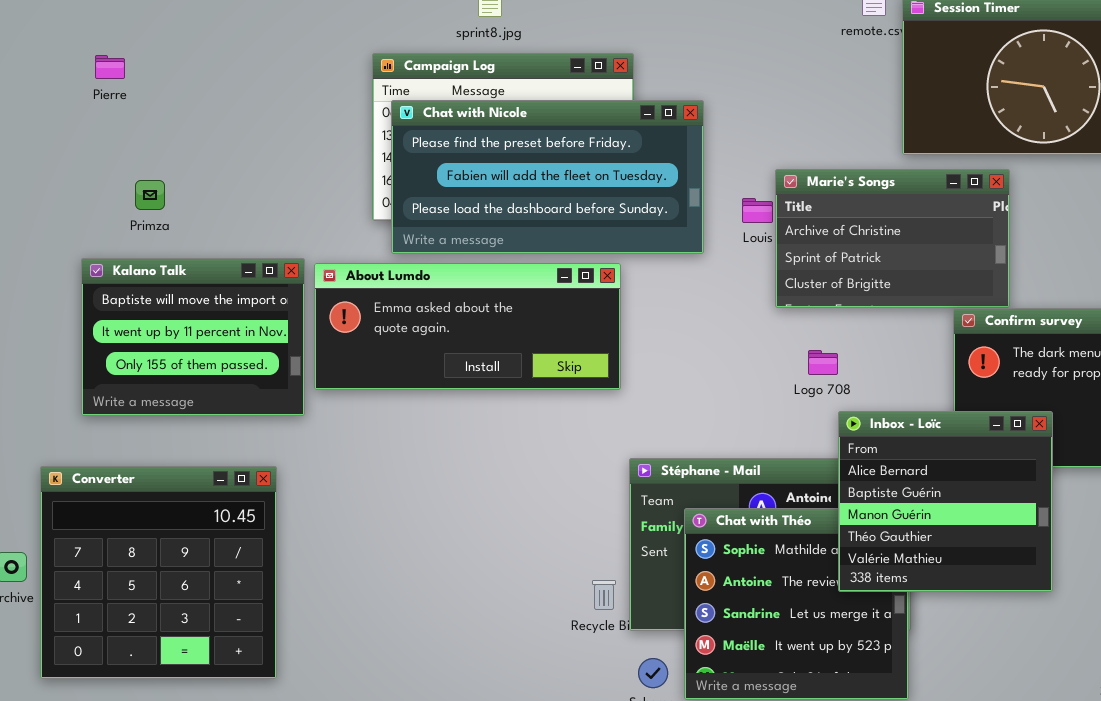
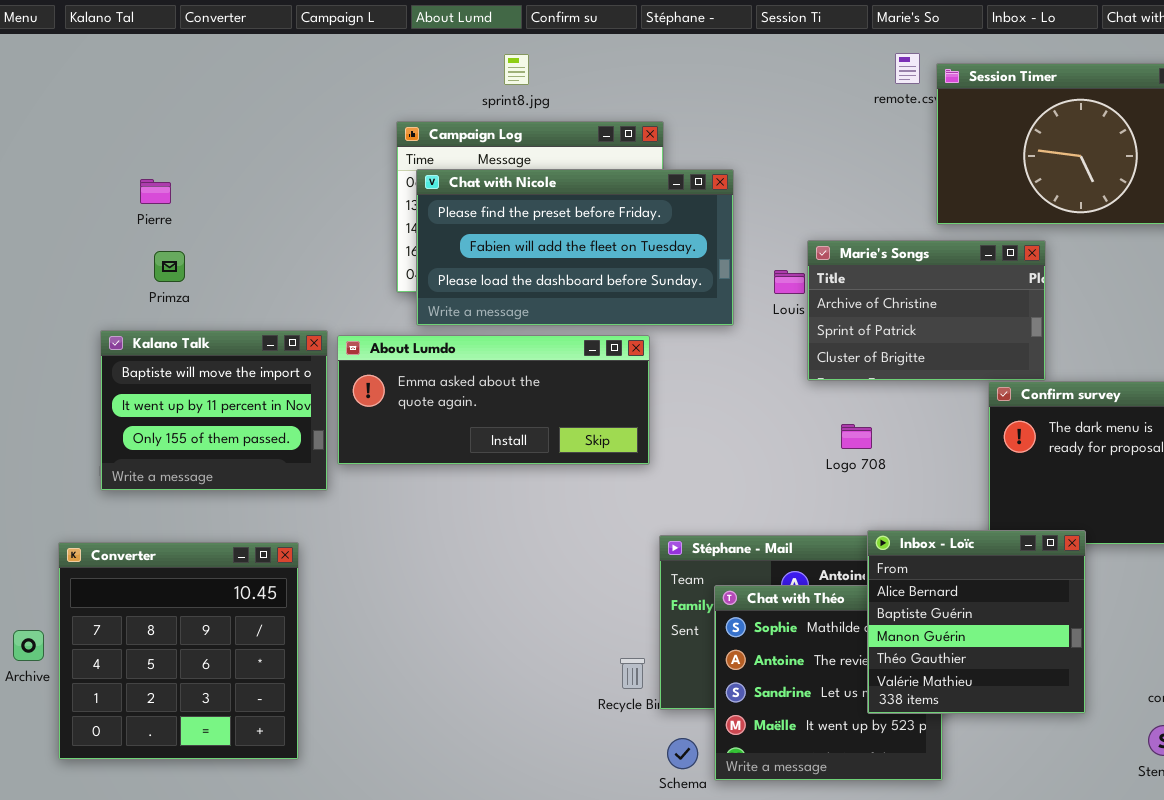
Pierre: [95,55,125,79] -> [140,179,171,204], moved
Inbox - Loïc: [838,411,1053,592] -> [867,530,1086,714], moved

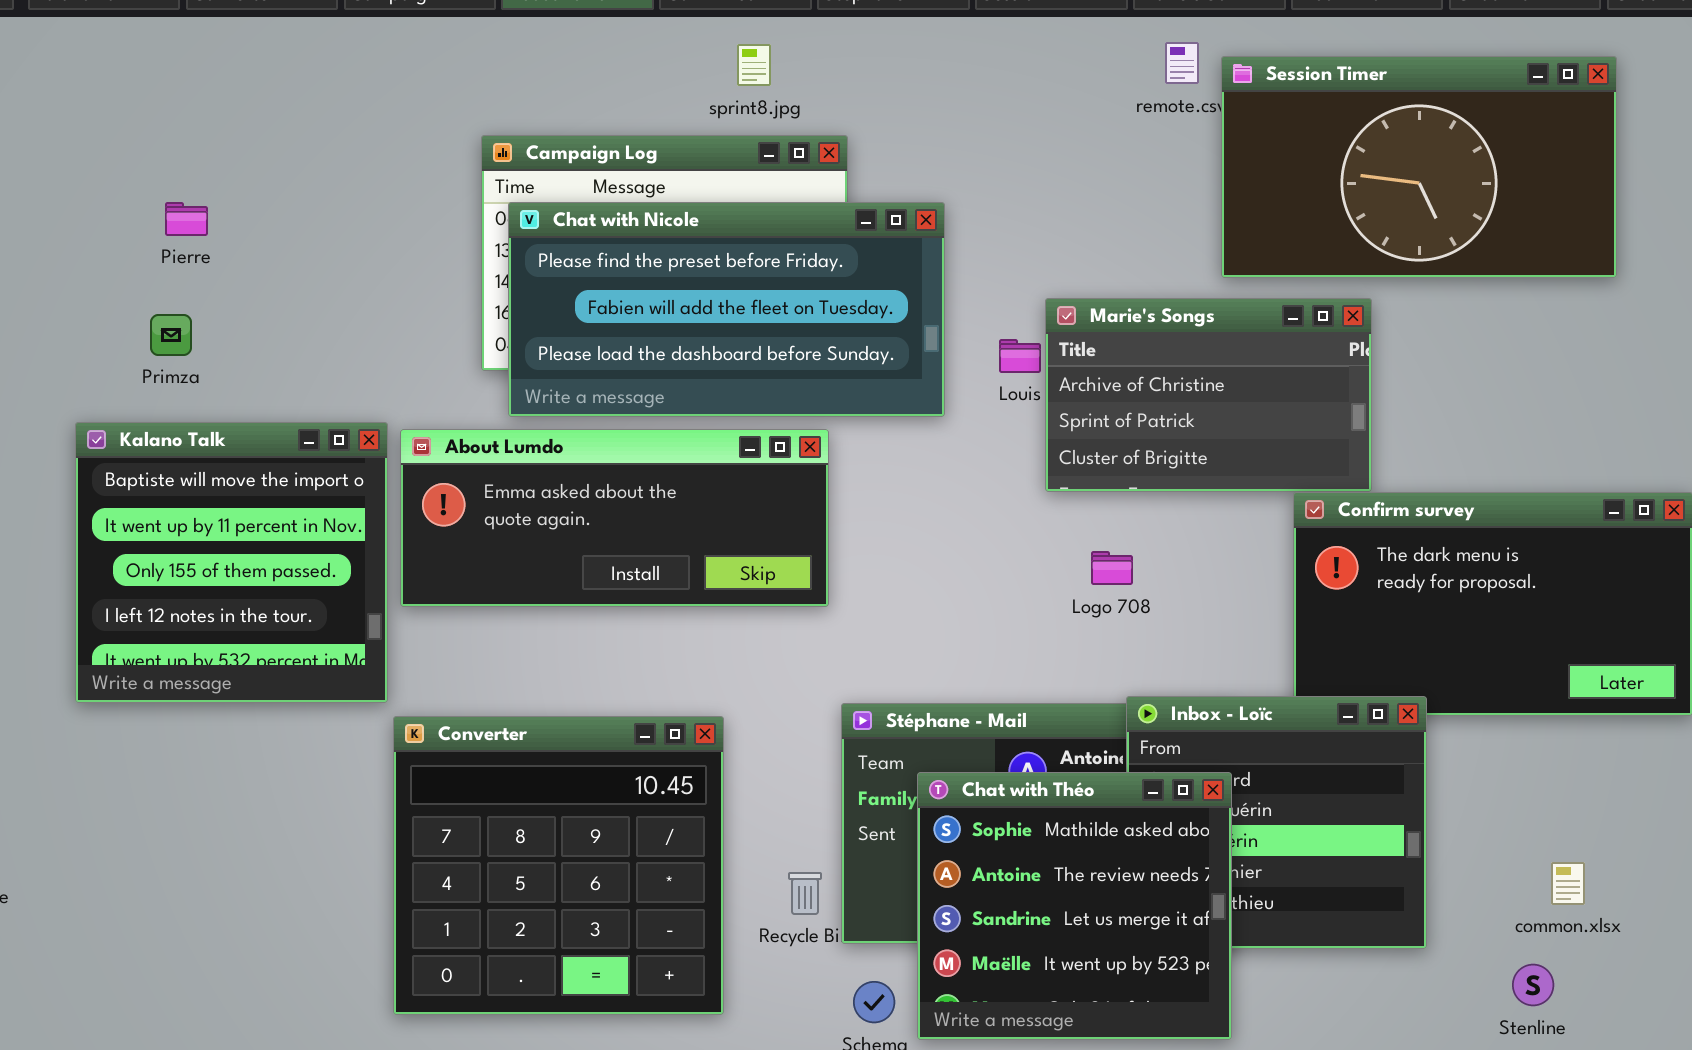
sprint8.jpg: [504,54,529,85] -> [737,44,771,86], moved
Pierre: [140,179,171,204] -> [165,202,208,236], moved
Kalano Talk: [100,330,328,491] -> [75,422,388,703], resized
Converter: [58,542,299,760] -> [393,716,724,1015], moved
Chat with Théo: [714,585,943,781] -> [917,772,1232,1040], raised

